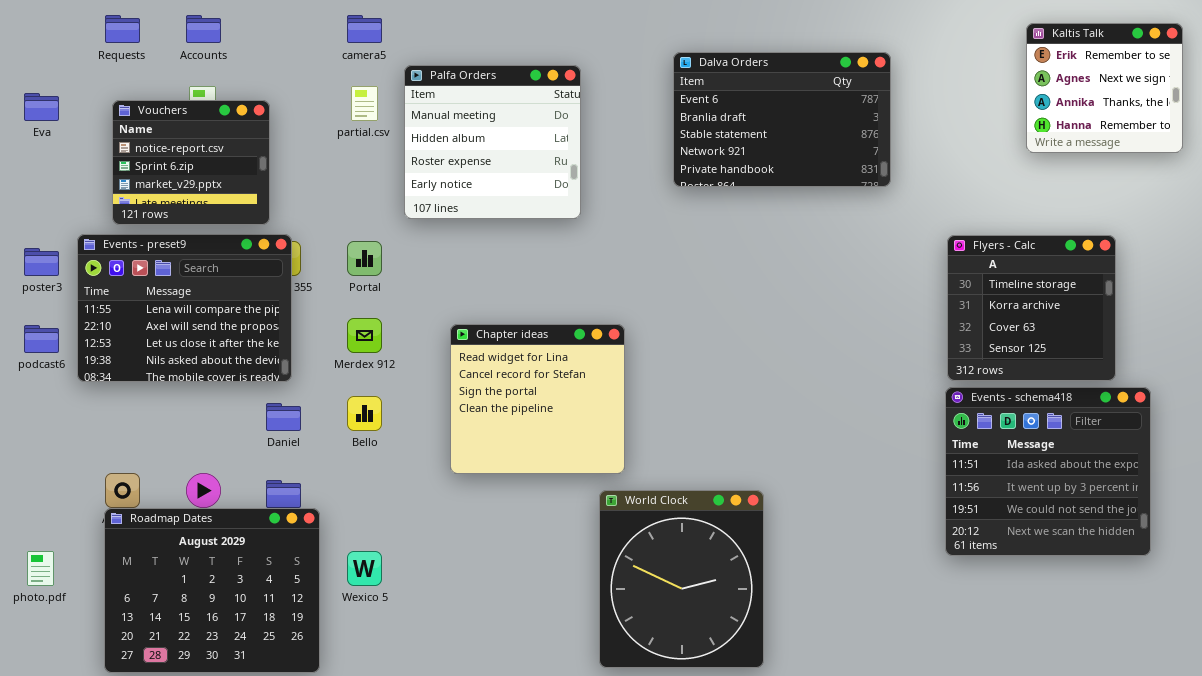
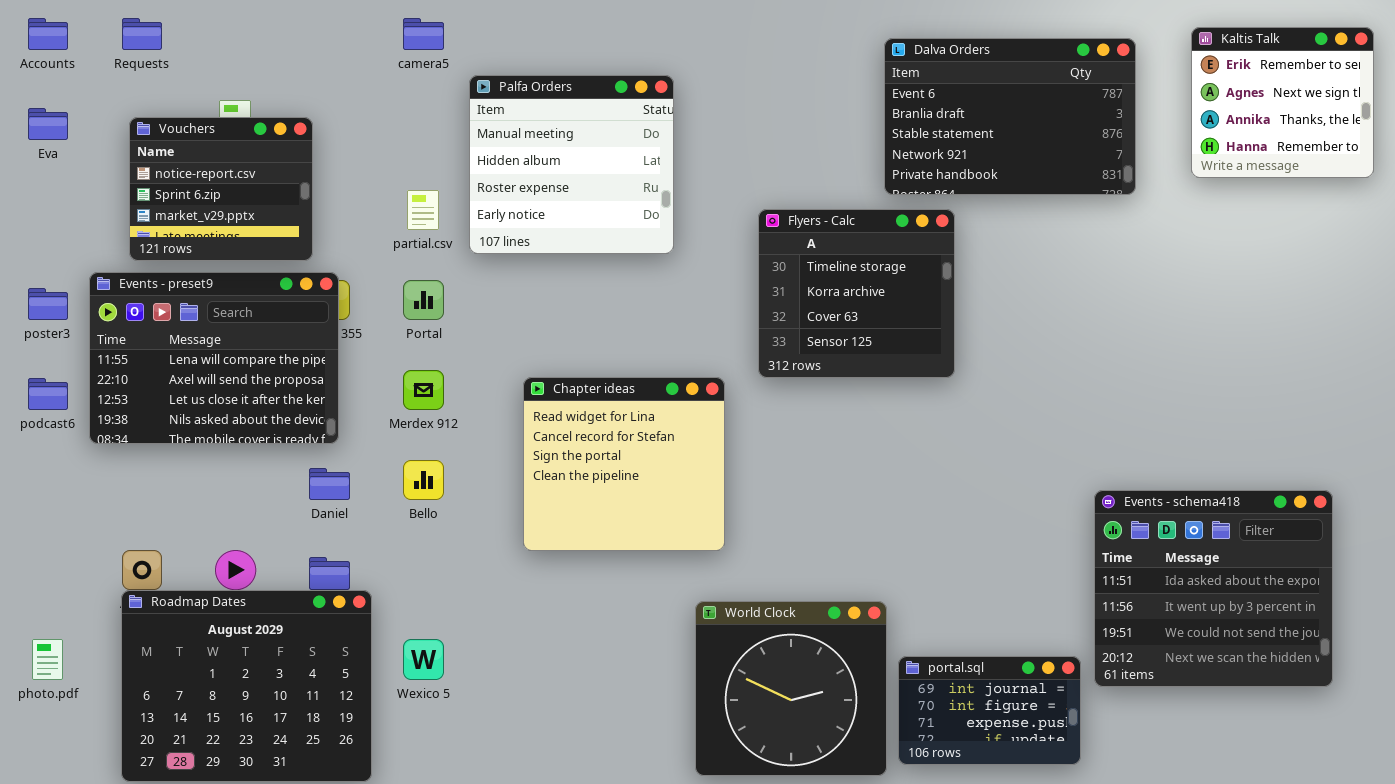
Accounts: [186,15,221,43] -> [28,18,68,50], moved
Dalva Orders: [673,52,891,187] -> [884,38,1136,195], moved
partial.csv: [351,86,378,121] -> [407,190,439,230], moved
Flyers - Calc: [947,235,1116,381] -> [758,209,955,378], moved
Events - schema418: [945,387,1151,556] -> [1094,490,1333,687], moved
World Clock: [599,490,764,668] -> [695,601,887,776], resized
portal.sql: none -> [898,656,1081,765], opened

